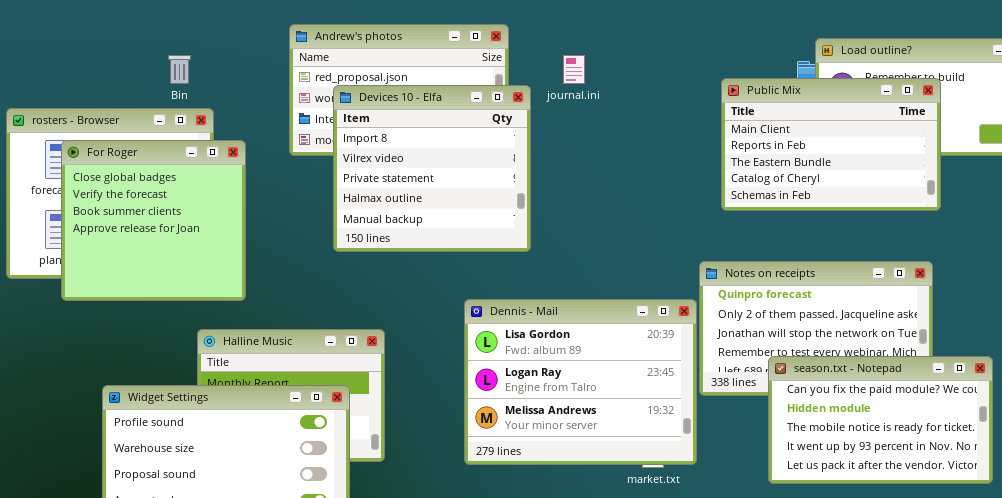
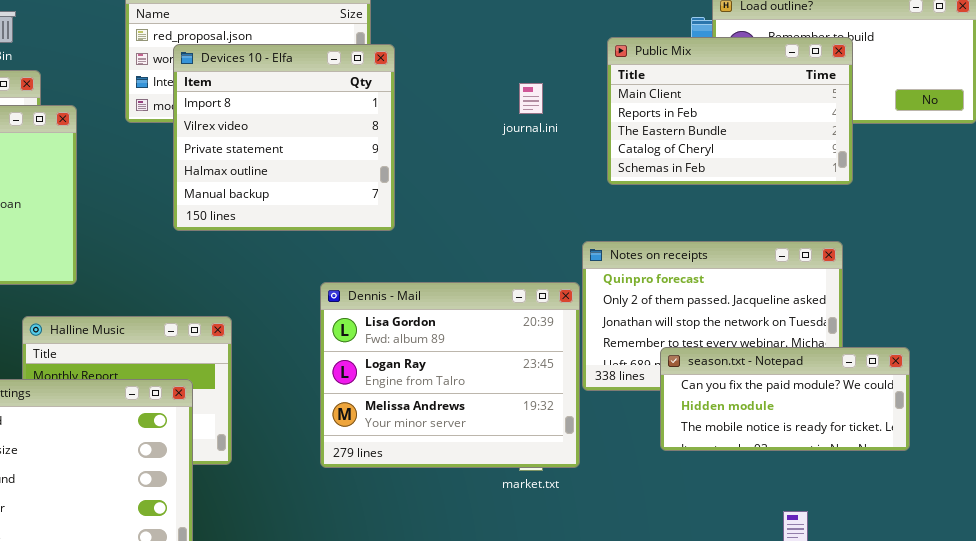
journal.ini: [563,55,585,84] -> [519,83,543,114], moved
season.txt - Notepad: [768,356,993,484] -> [660,347,910,451], resized

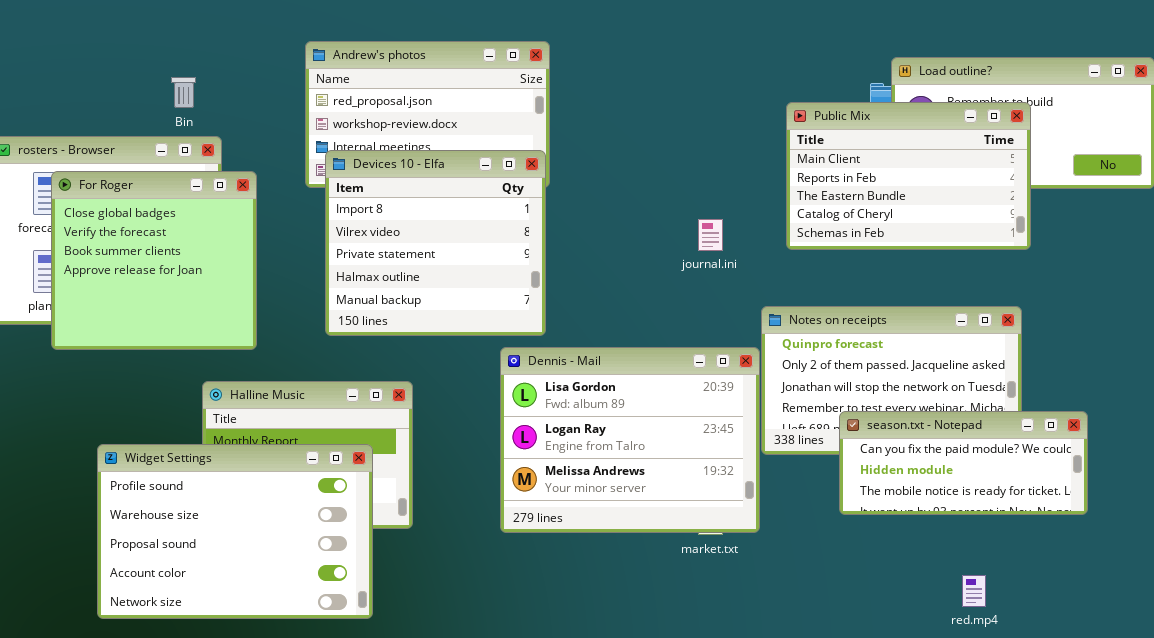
Devices 10 - Elfa: [173,44,395,231] -> [325,150,546,336], moved
journal.ini: [519,83,543,114] -> [698,219,723,251], moved

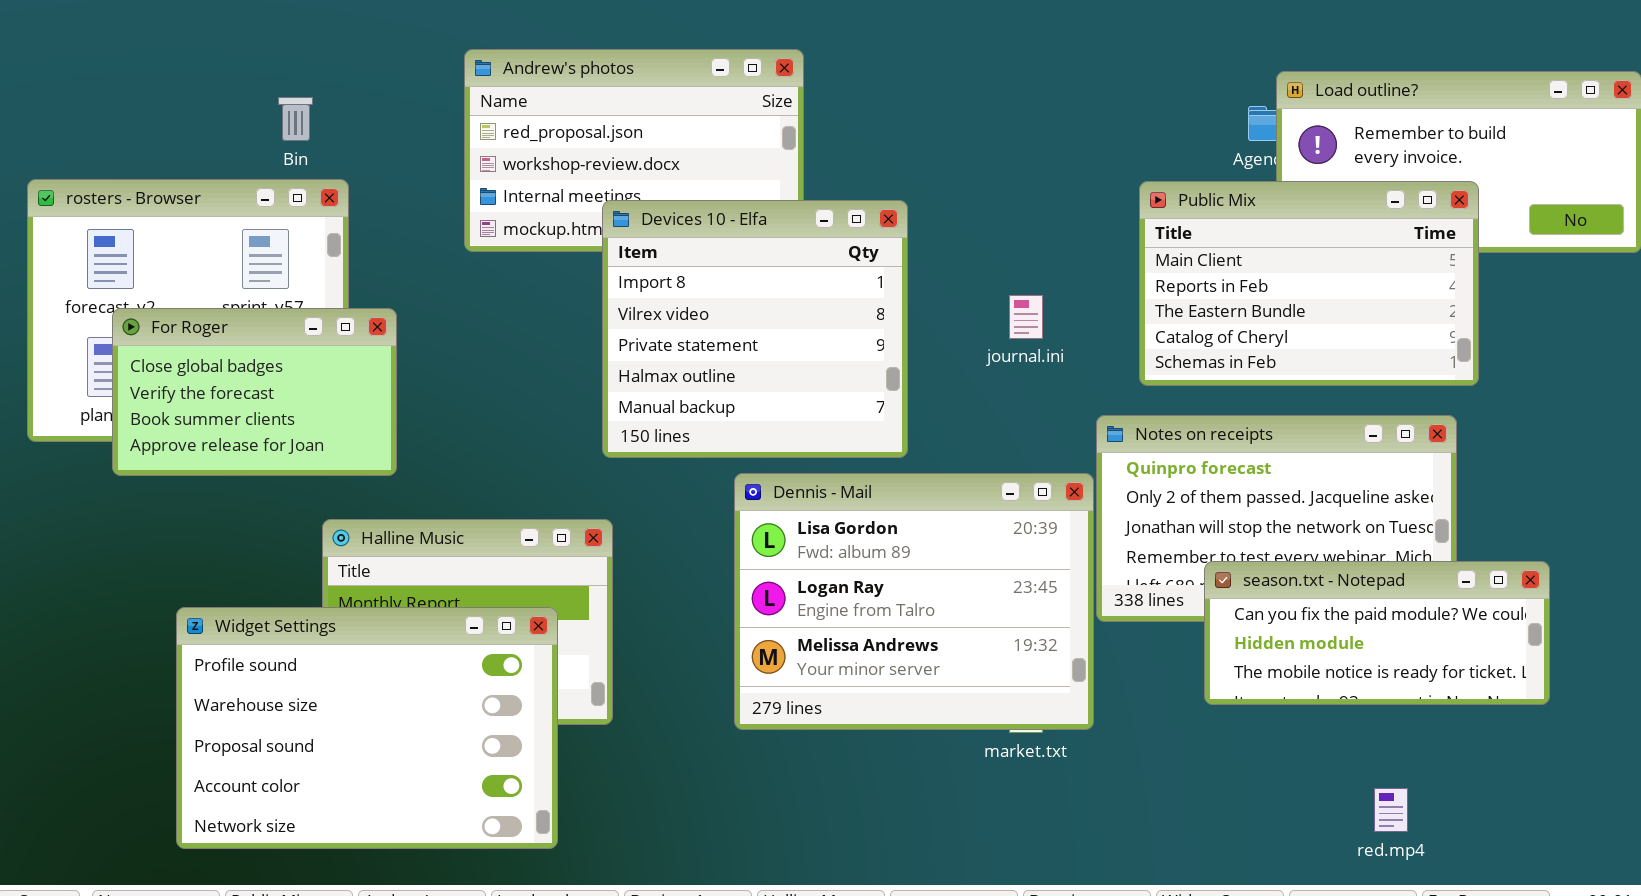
Public Mix: [786,102,1031,250] -> [1139,181,1479,386], moved
Devices 10 - Elfa: [325,150,546,336] -> [602,200,908,458], moved
For Roger: [51,171,257,350] -> [112,308,397,476], resized

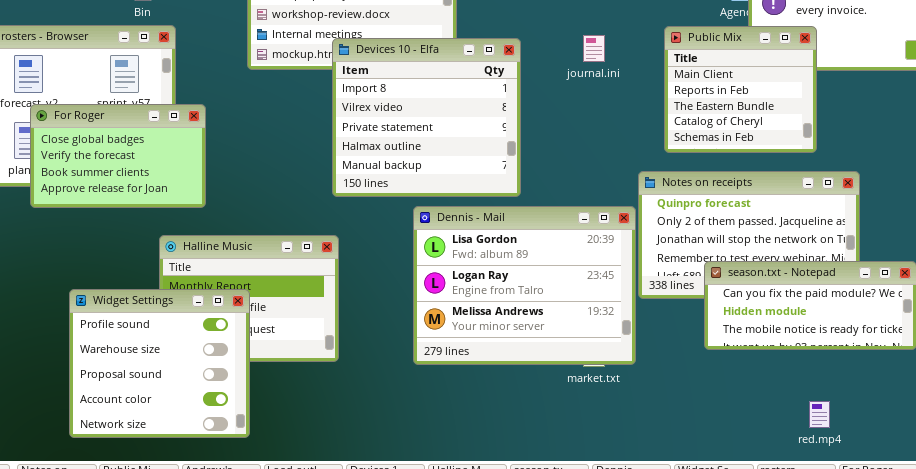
Public Mix: [1139,181,1479,386] -> [664,26,817,153], resized
journal.ini: [1009,295,1043,339] -> [583,35,605,62], moved
Widget Settings: [176,607,558,849] -> [69,289,250,438], resized

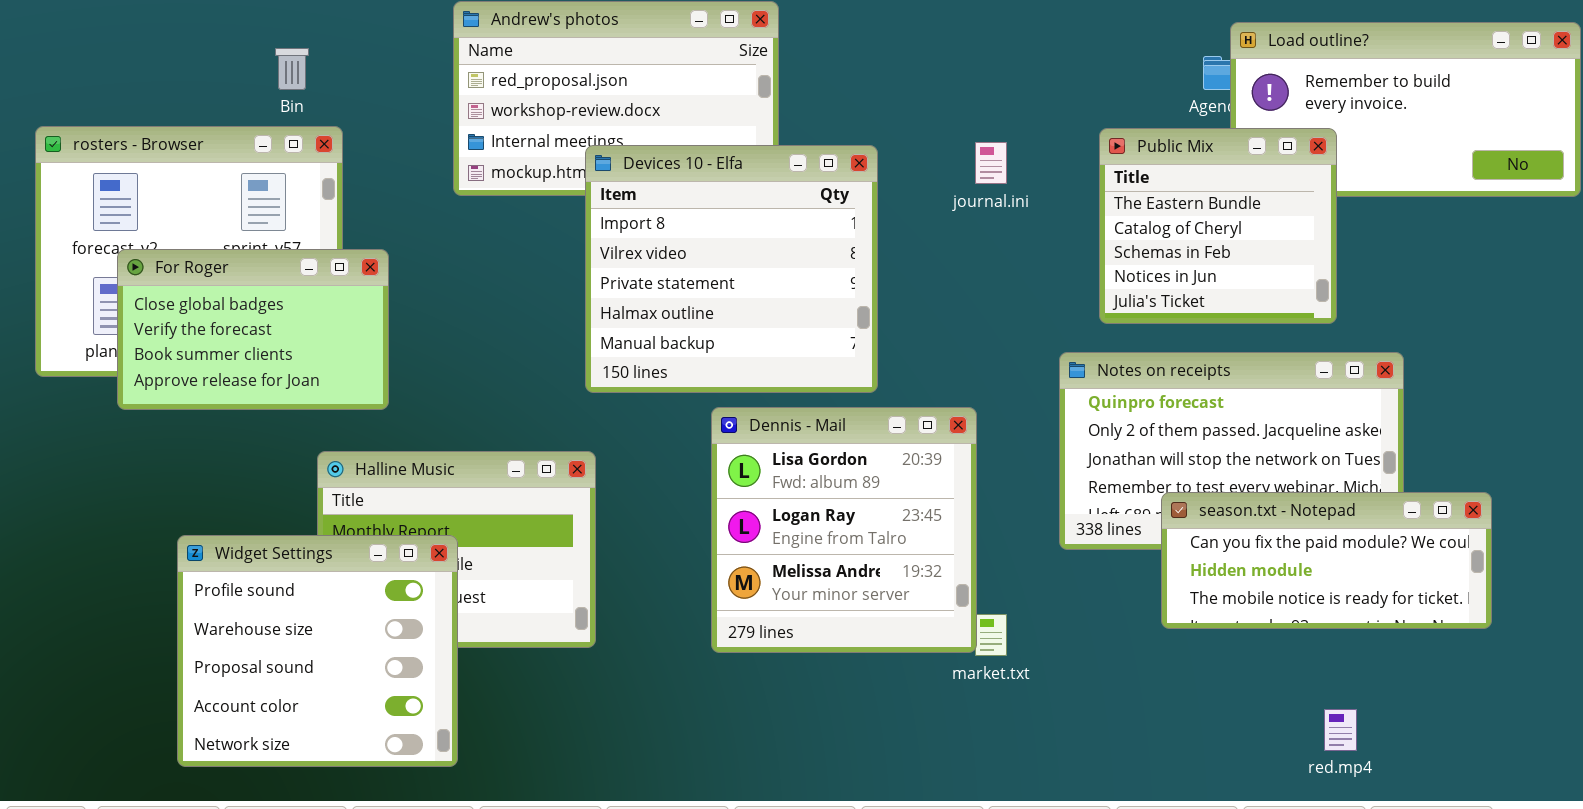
Public Mix: [664,26,817,153] -> [1099,128,1337,324], scrolled down 2 rows
Dennis - Mail: [413,206,636,365] -> [711,407,977,653], resized

